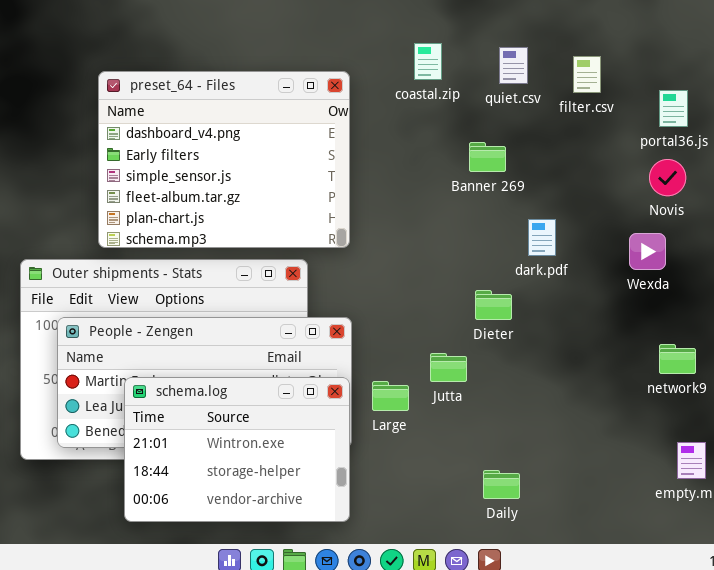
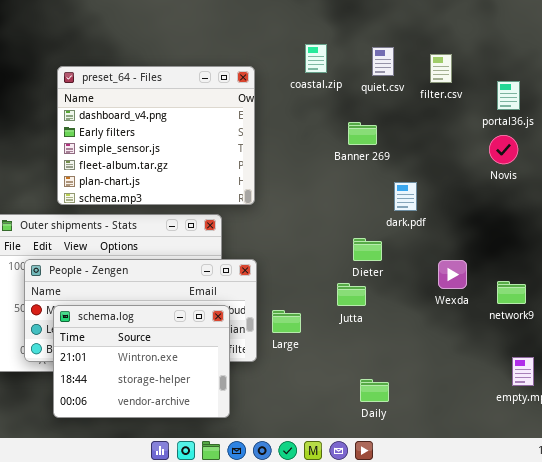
Wexda: [629,233,666,270] -> [438,260,467,289], moved
Jutta: [430,353,467,382] -> [337,283,366,306], moved
schema.log: [124,377,350,522] -> [53,305,230,418], moved

